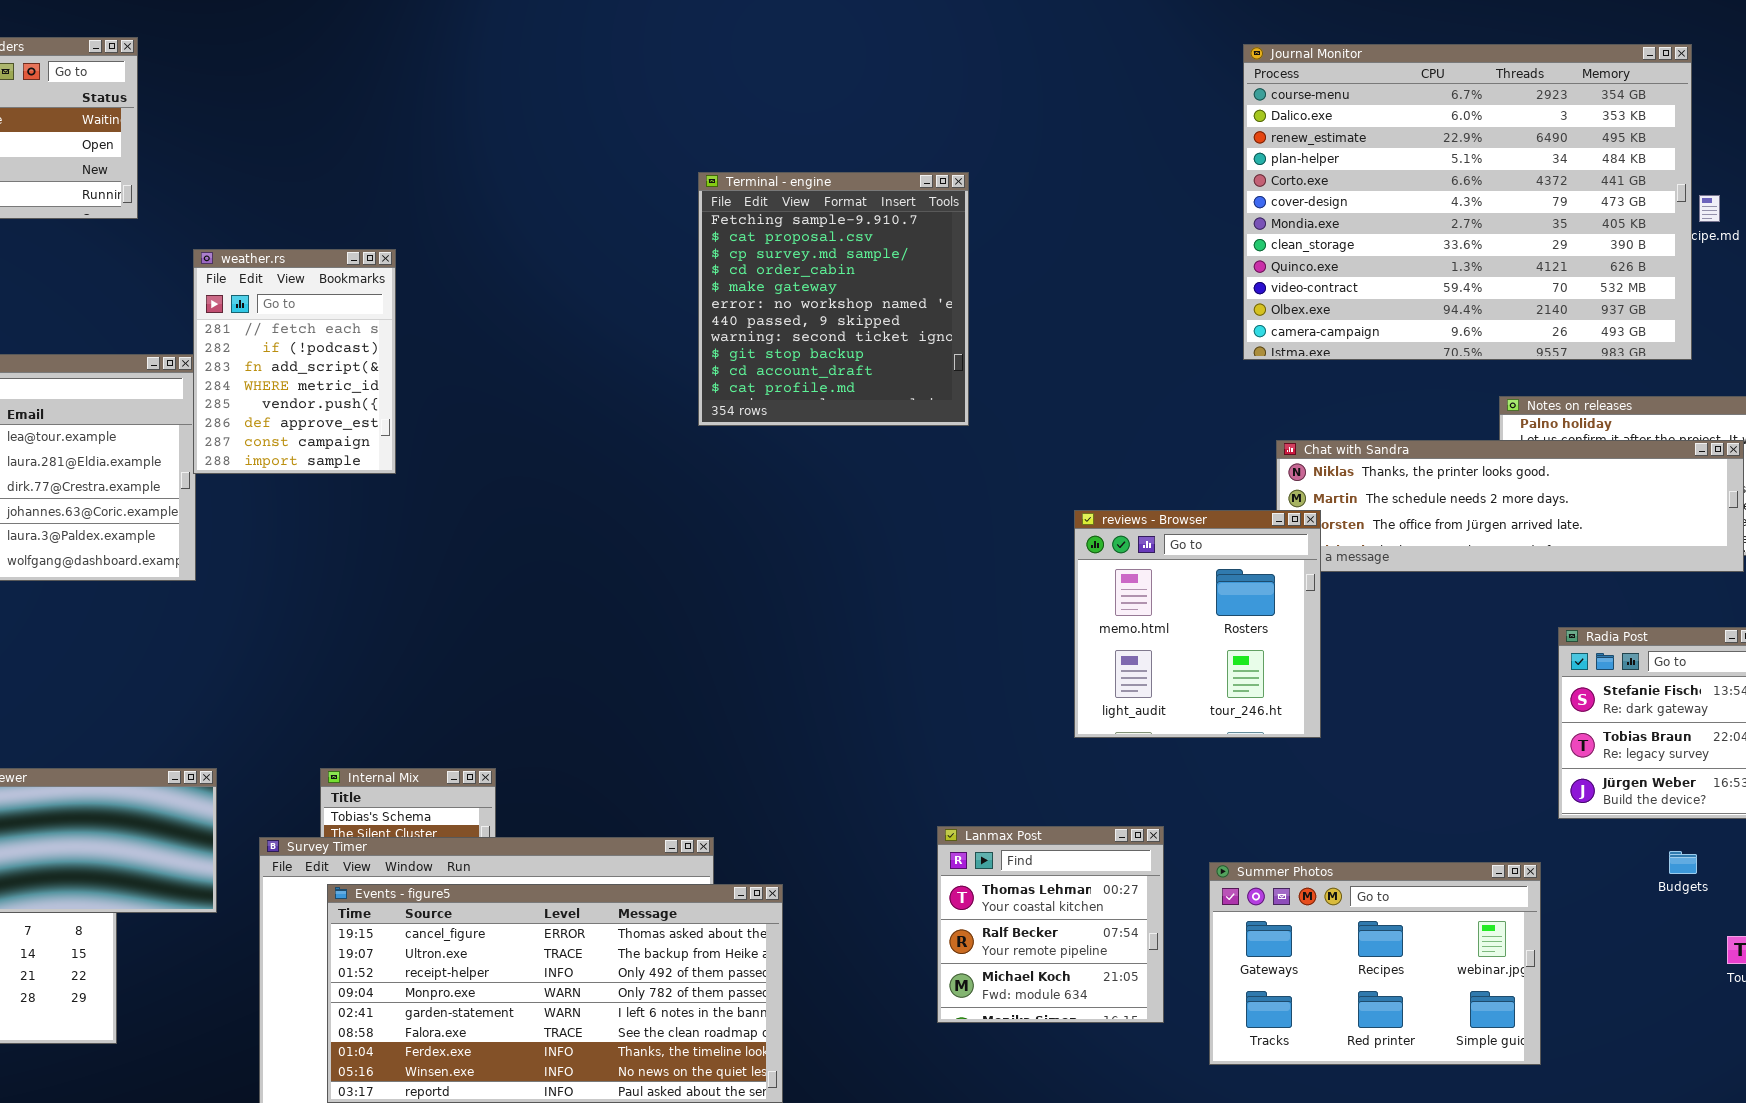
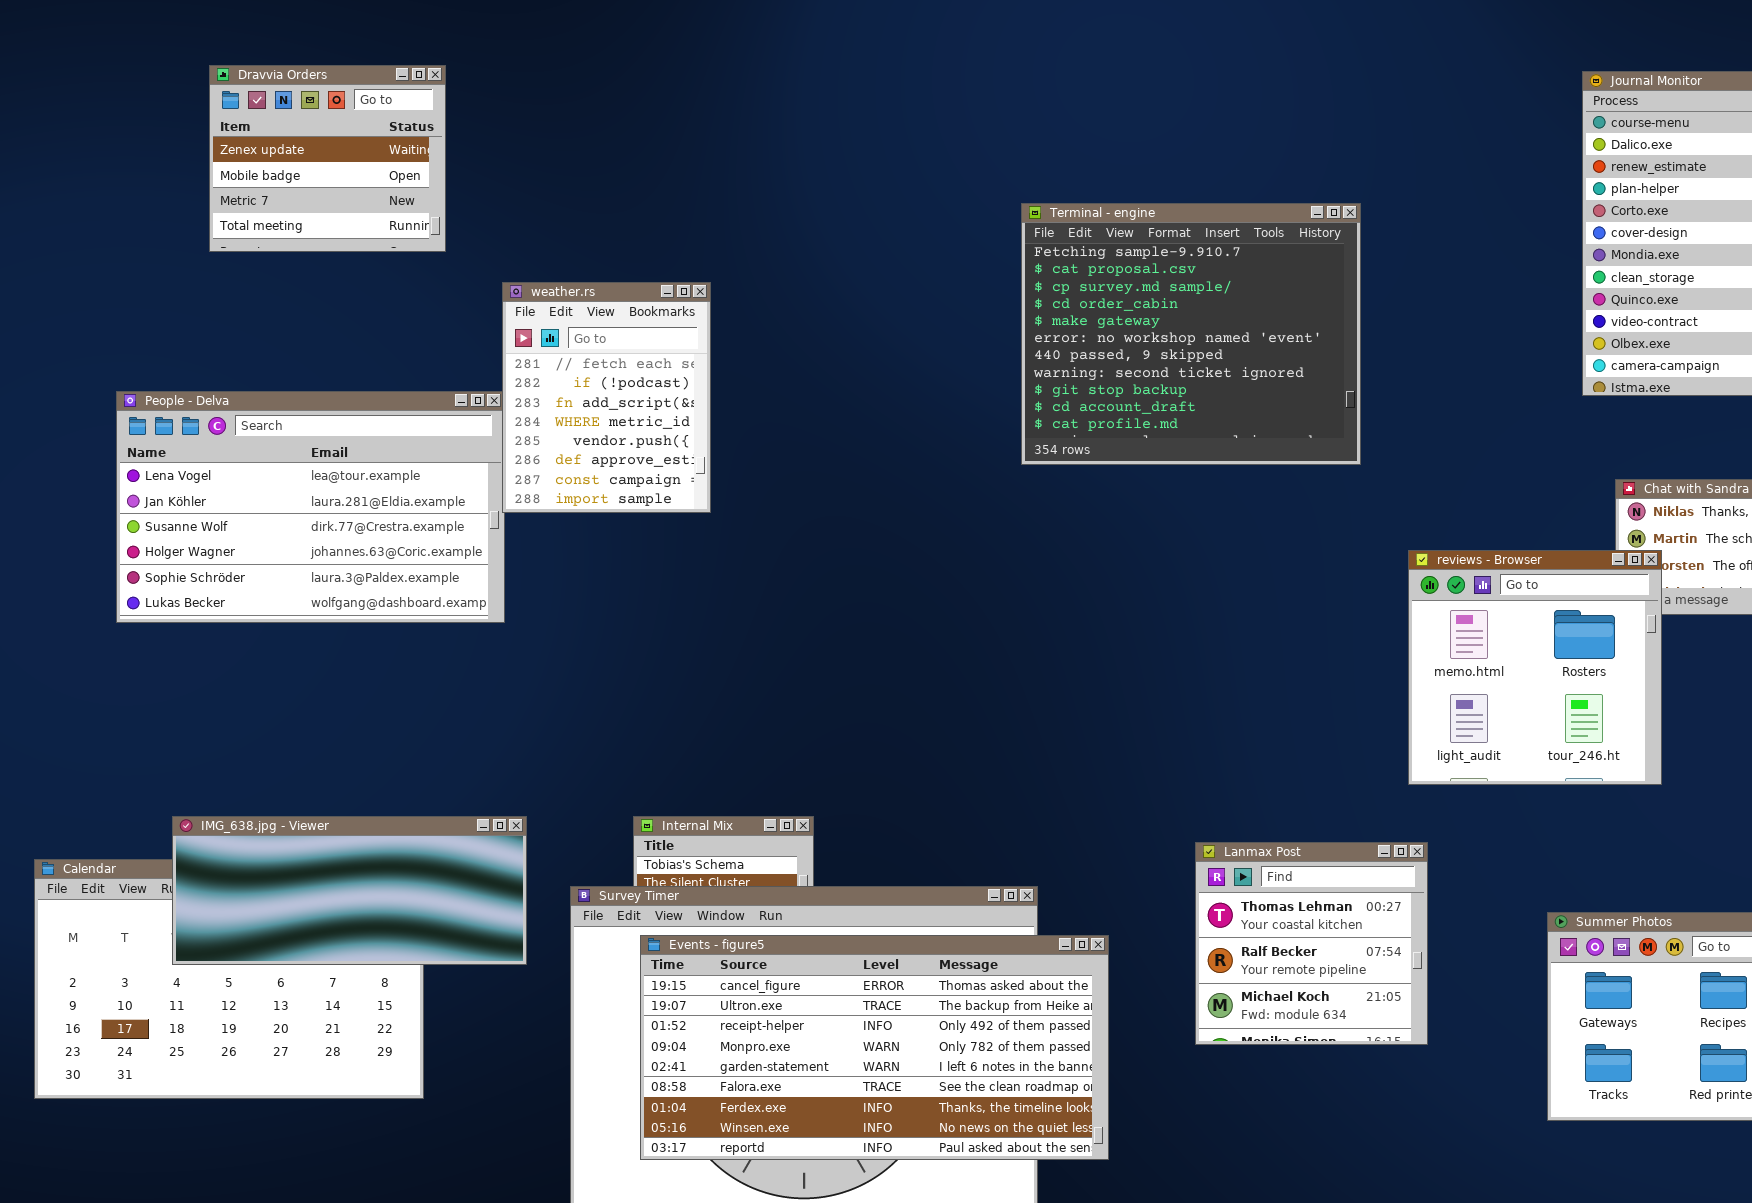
Terminal - engine: [698,172,969,426] -> [1021,203,1361,465], resized
Lanmax Post: [937,826,1164,1023] -> [1195,842,1428,1045], moved

